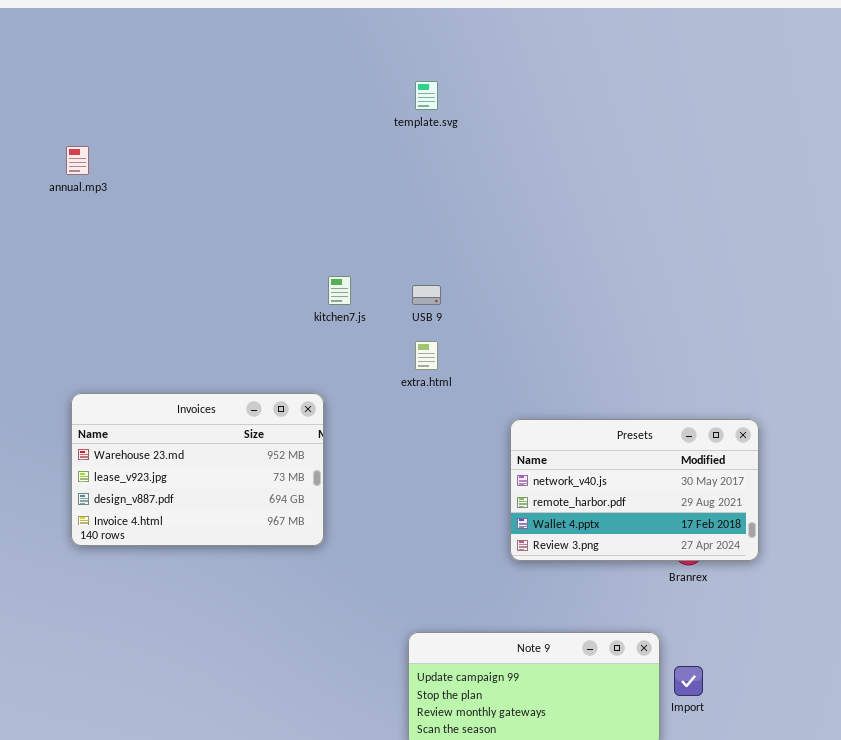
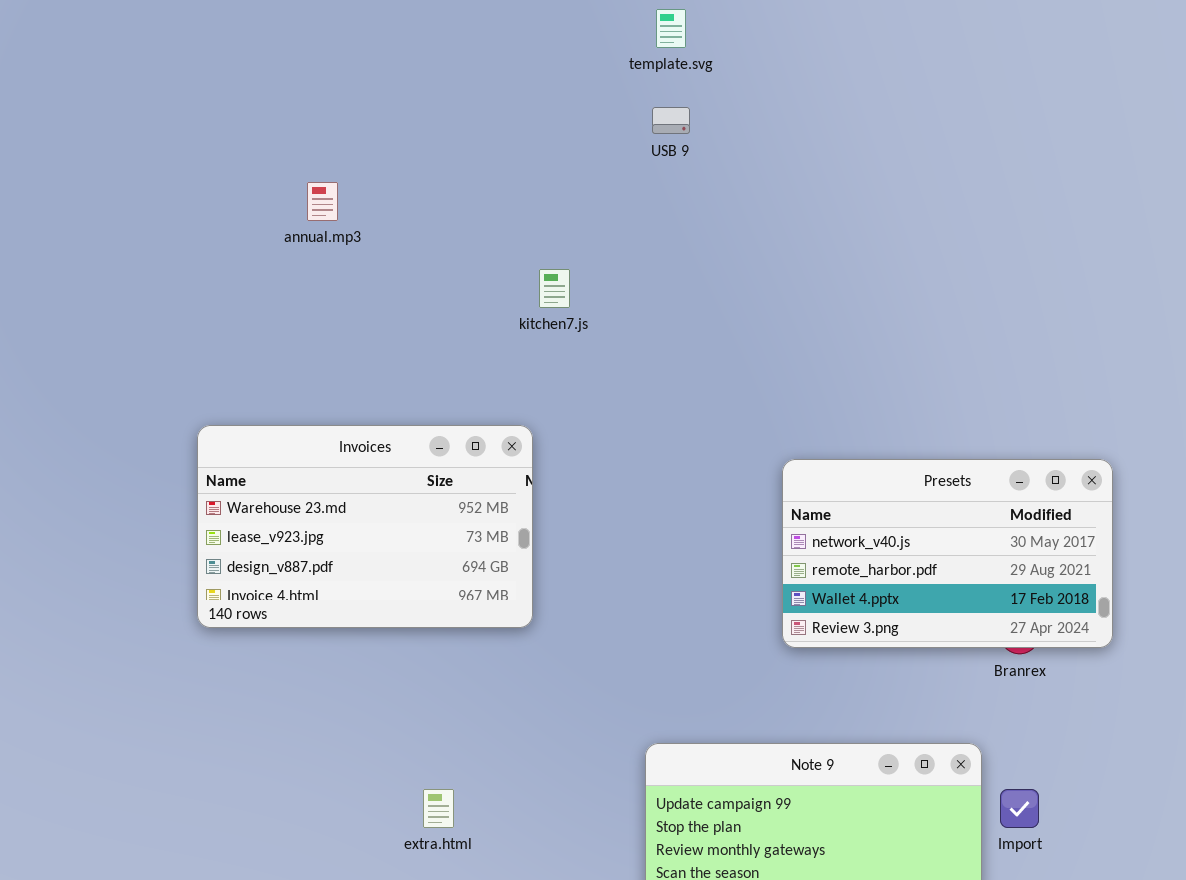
annual.mp3: [66,146,89,175] -> [307,182,338,221], moved
USB 9: [412,285,441,305] -> [652,107,690,134], moved
extra.html: [415,341,438,370] -> [423,789,454,828], moved

